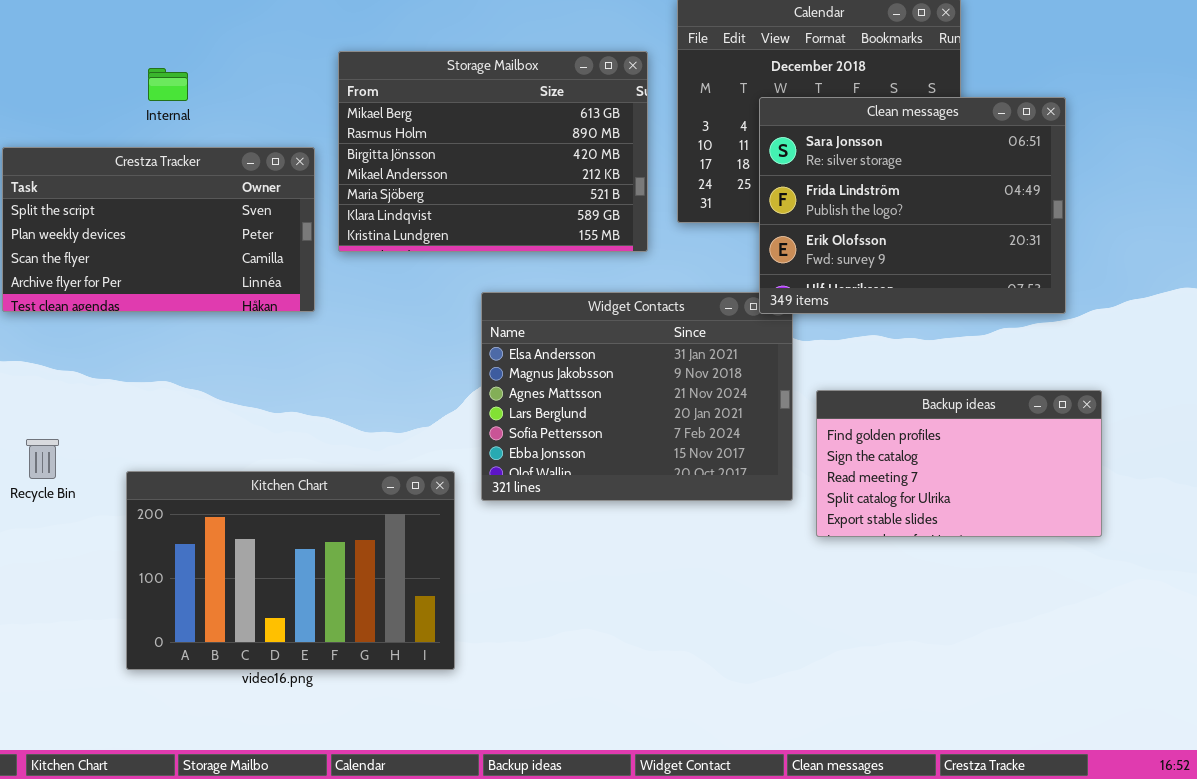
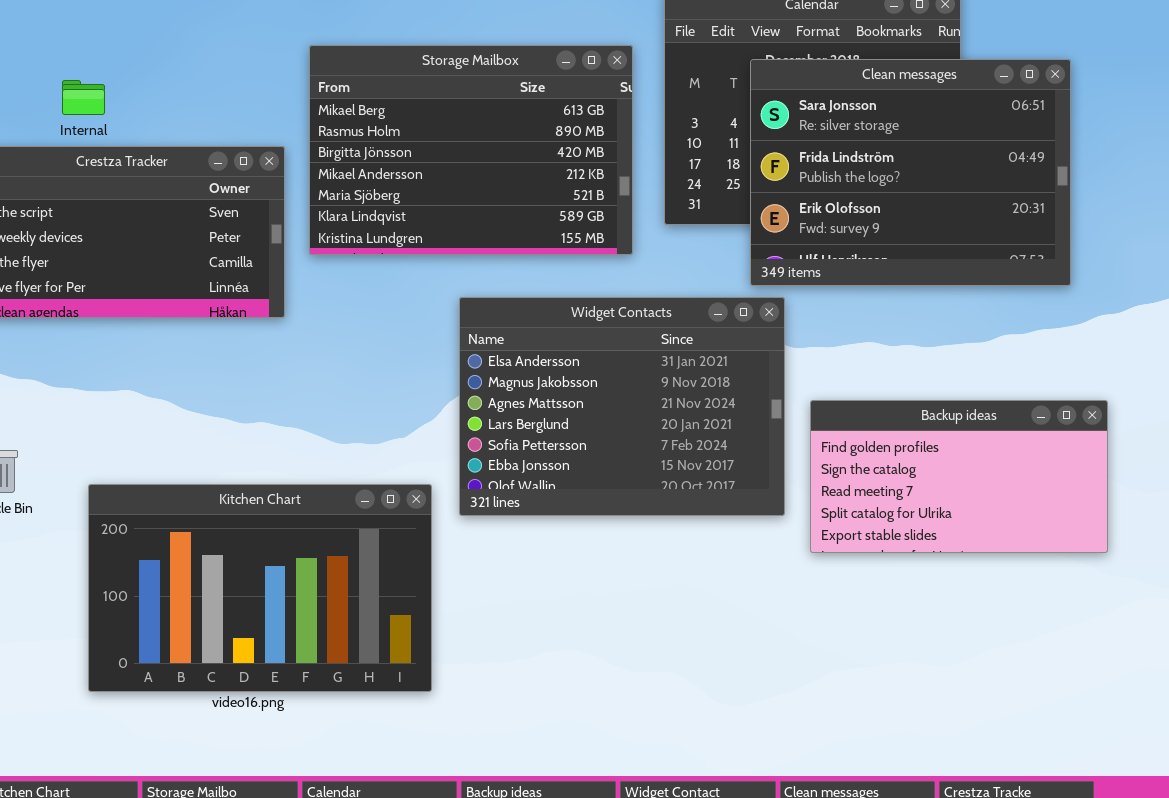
Internal: [148,68,188,101] -> [62,80,105,115], moved
Clean messages: [759,97,1066,314] -> [750,59,1071,286], moved

